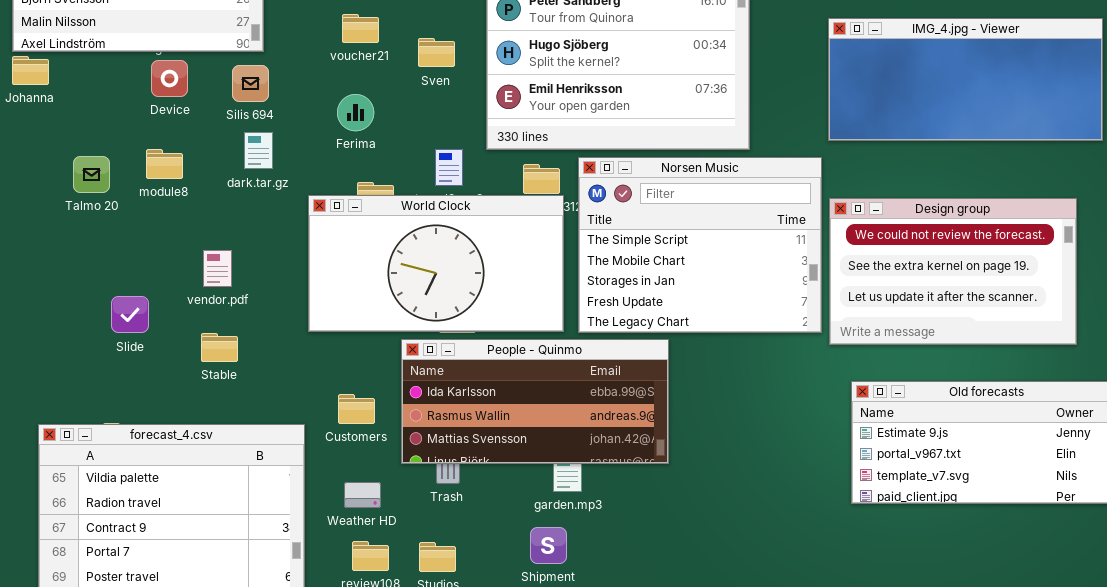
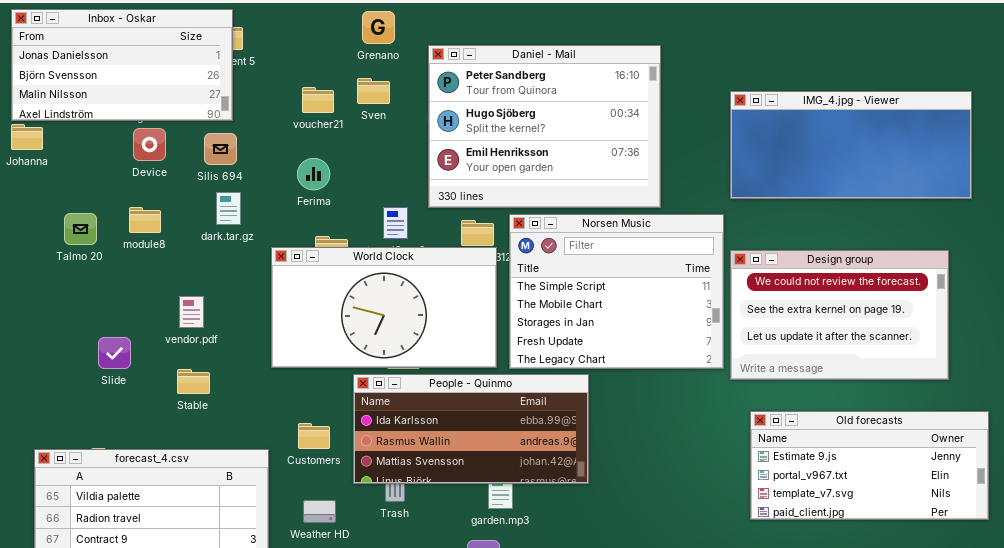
Sven: [418,38,455,67] -> [357,78,390,104], moved

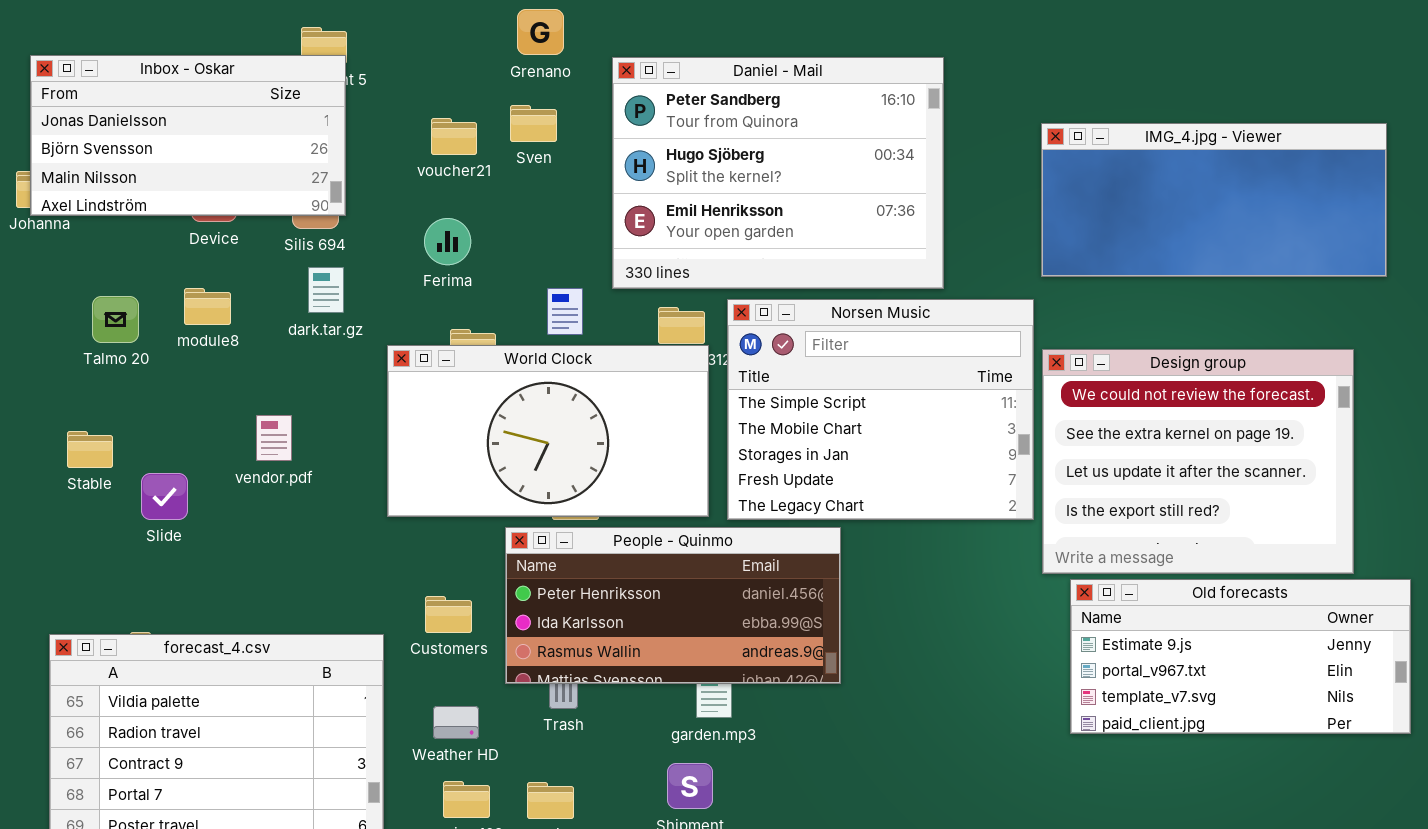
Inbox - Oskar: [11,9,233,121] -> [30,55,346,216], moved
Design group: [730,250,949,380] -> [1042,349,1354,574], resized
Stable: [177,369,210,394] -> [67,431,113,468], moved
People - Quinmo: [353,374,589,484] -> [505,527,841,684], scrolled up 1 row

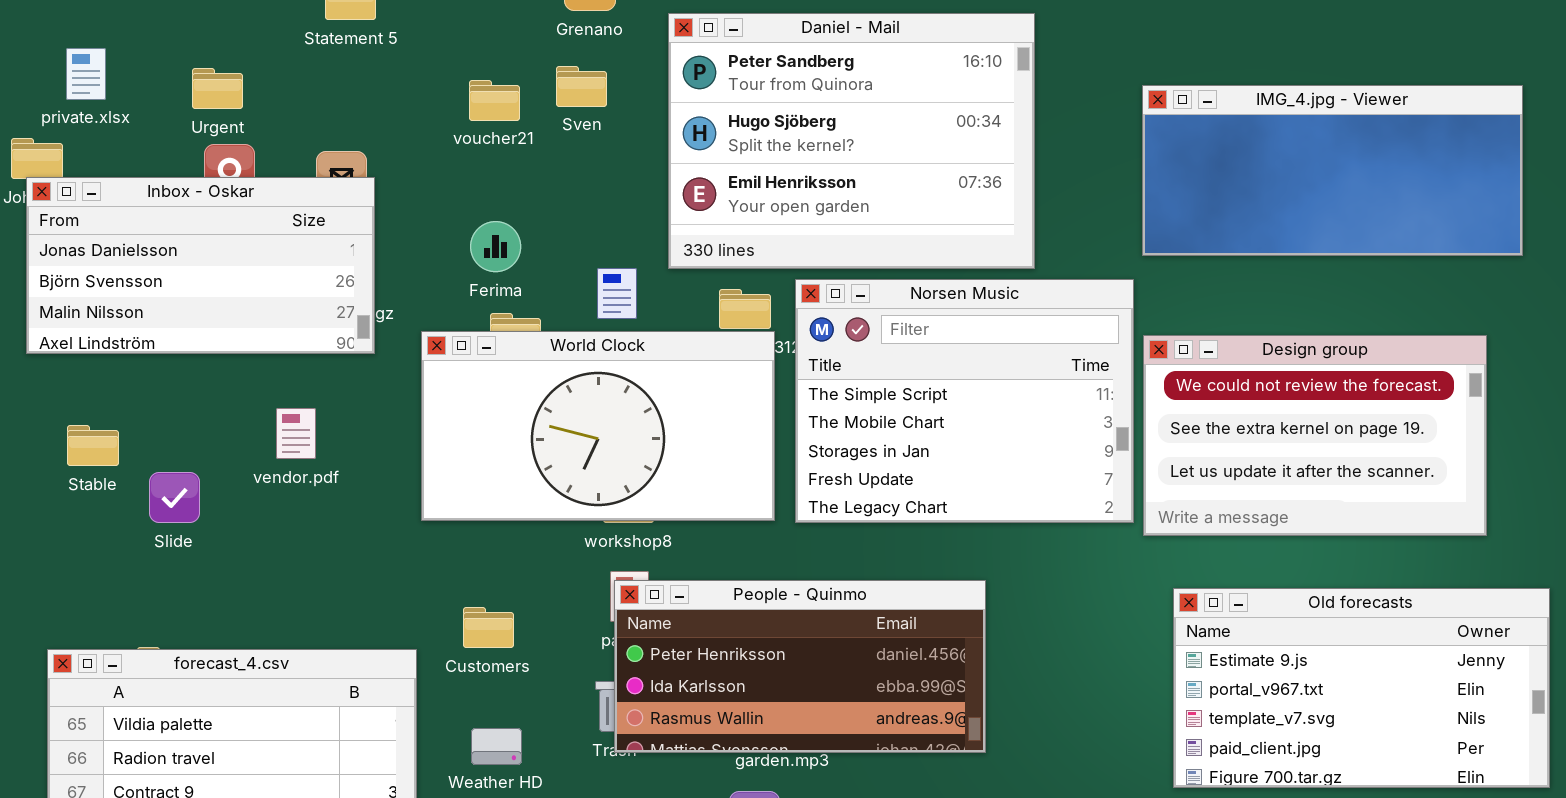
Inbox - Oskar: [30,55,346,216] -> [26,177,375,354], moved
Ferima: [424,218,471,265] -> [470,221,521,272], moved
Design group: [1042,349,1354,574] -> [1143,335,1487,536], resized
People - Quinmo: [505,527,841,684] -> [614,580,986,753], moved
Old forecasts: [1070,579,1411,734] -> [1173,588,1550,788], resized

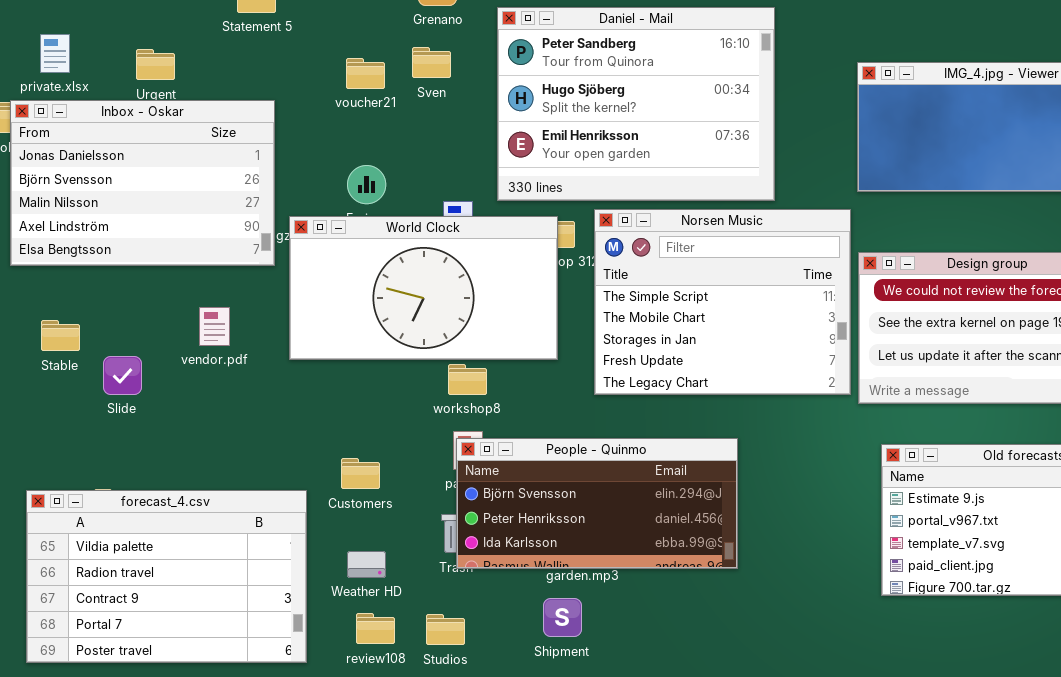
Inbox - Oskar: [26,177,375,354] -> [10,100,275,266], resized
World Clock: [421,331,775,521] -> [289,216,558,360], moved
People - Quinmo: [614,580,986,753] -> [456,438,738,569], scrolled up 1 row

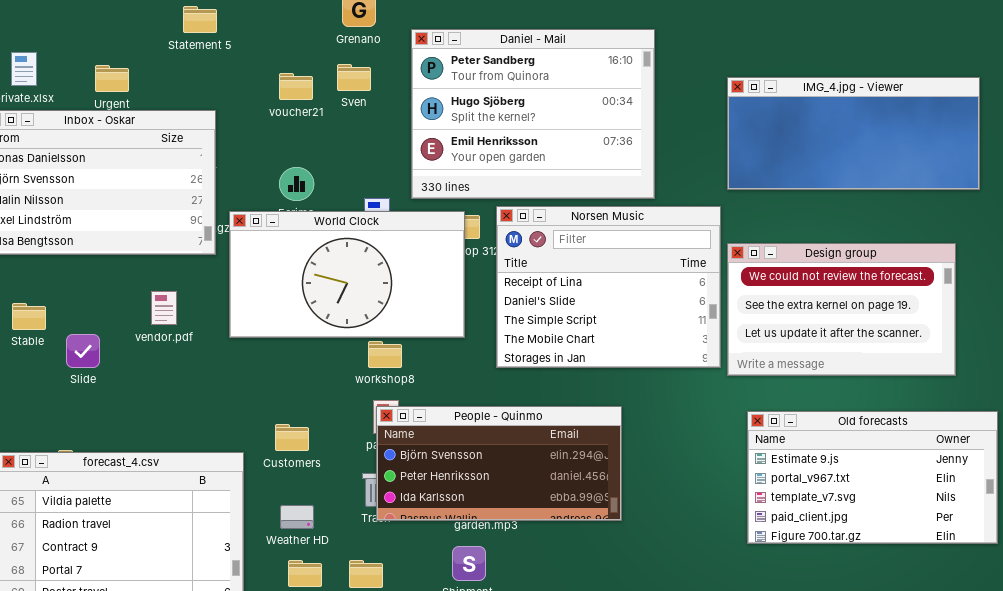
Norsen Music: [594,209,851,395] -> [496,206,721,368], scrolled up 2 rows

